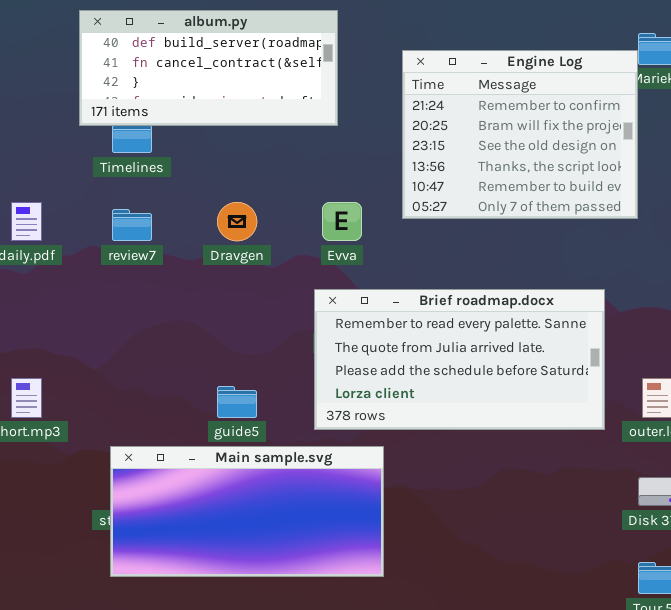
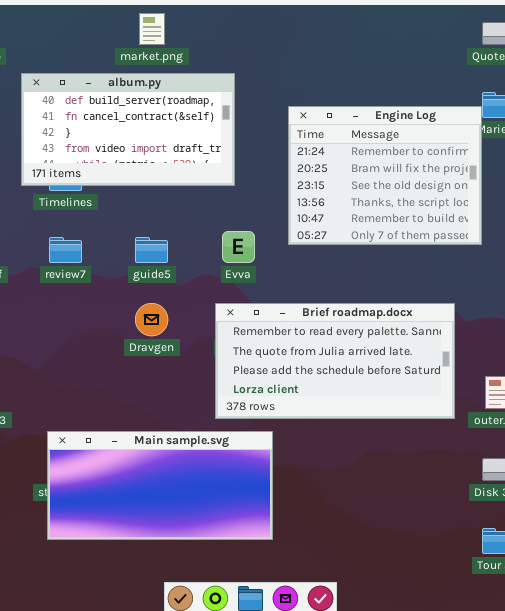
album.py: [79,10,338,126] -> [21,73,235,186], resized
Dravgen: [217,202,257,241] -> [135,303,168,336], moved
guide5: [217,386,257,418] -> [135,237,168,263], moved

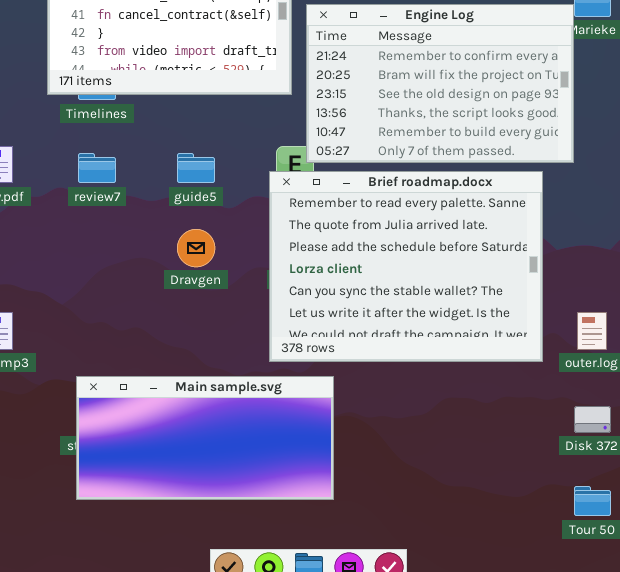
Engine Log: [288,106,482,245] -> [306,4,574,163], resized
Brief roadmap.docx: [215,303,455,419] -> [269,171,543,362], resized

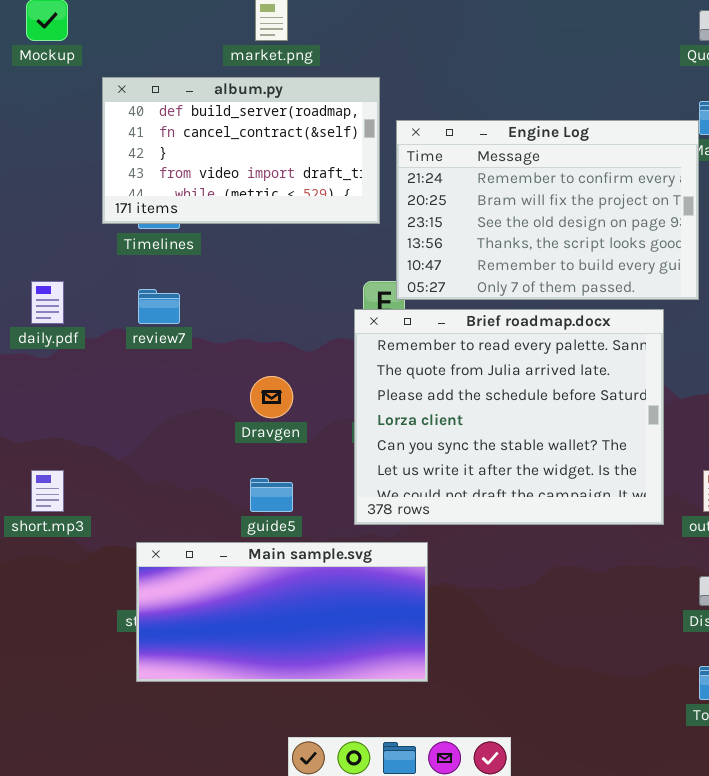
guide5: [177,153,215,183] -> [250,478,293,512], moved

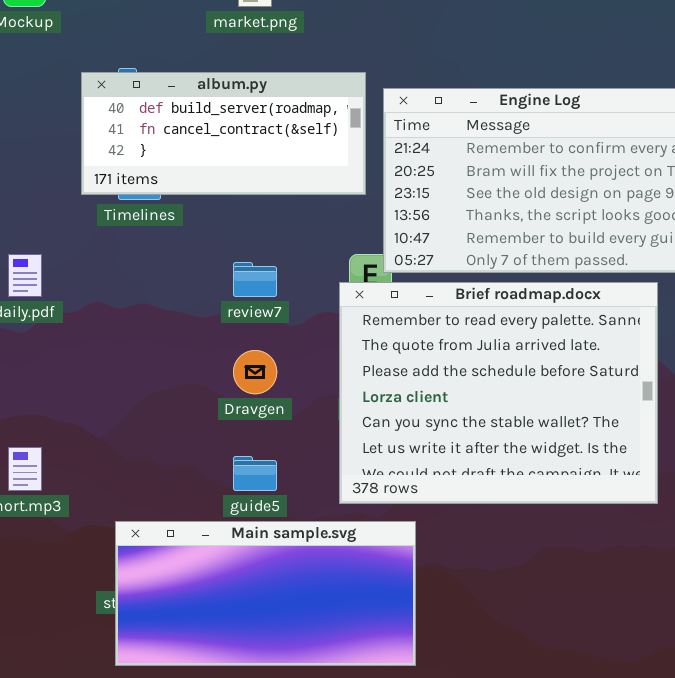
album.py: [102,77,380,224] -> [81,72,366,195], resized
review7: [138,289,180,324] -> [233,262,277,297], moved

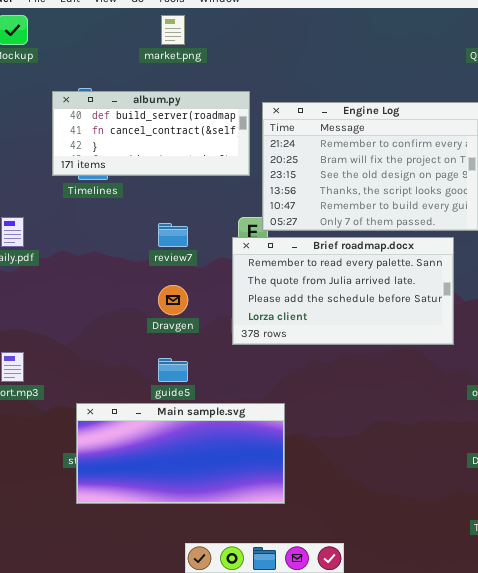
Brief roadmap.docx: [339,282,658,504] -> [232,237,454,345], resized

